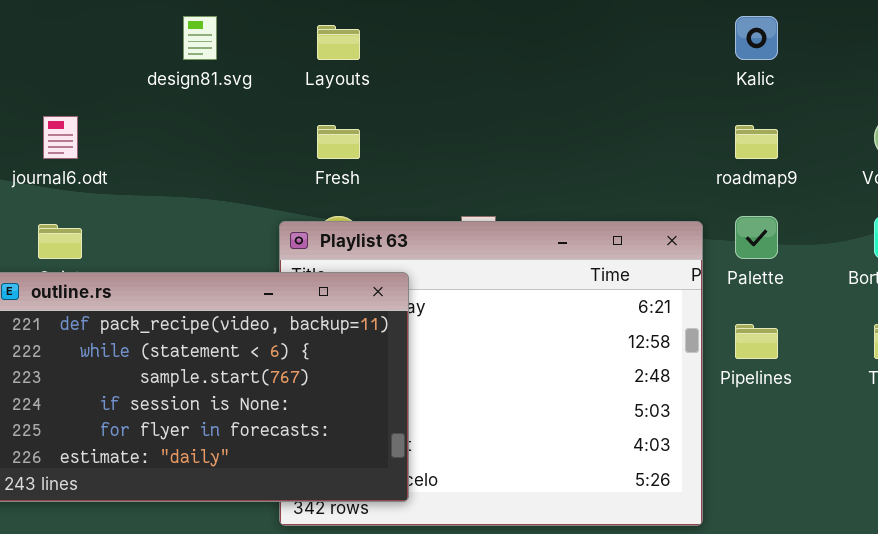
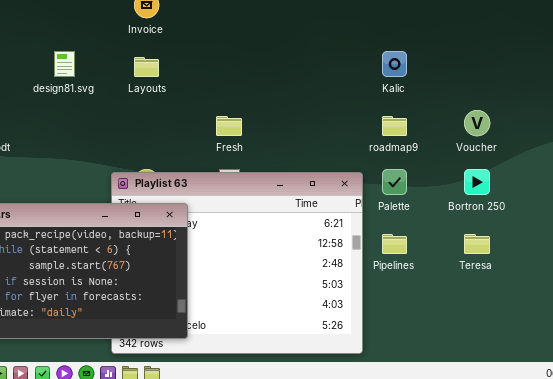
Fresh: [317,125,360,159] -> [216,116,242,136], moved

